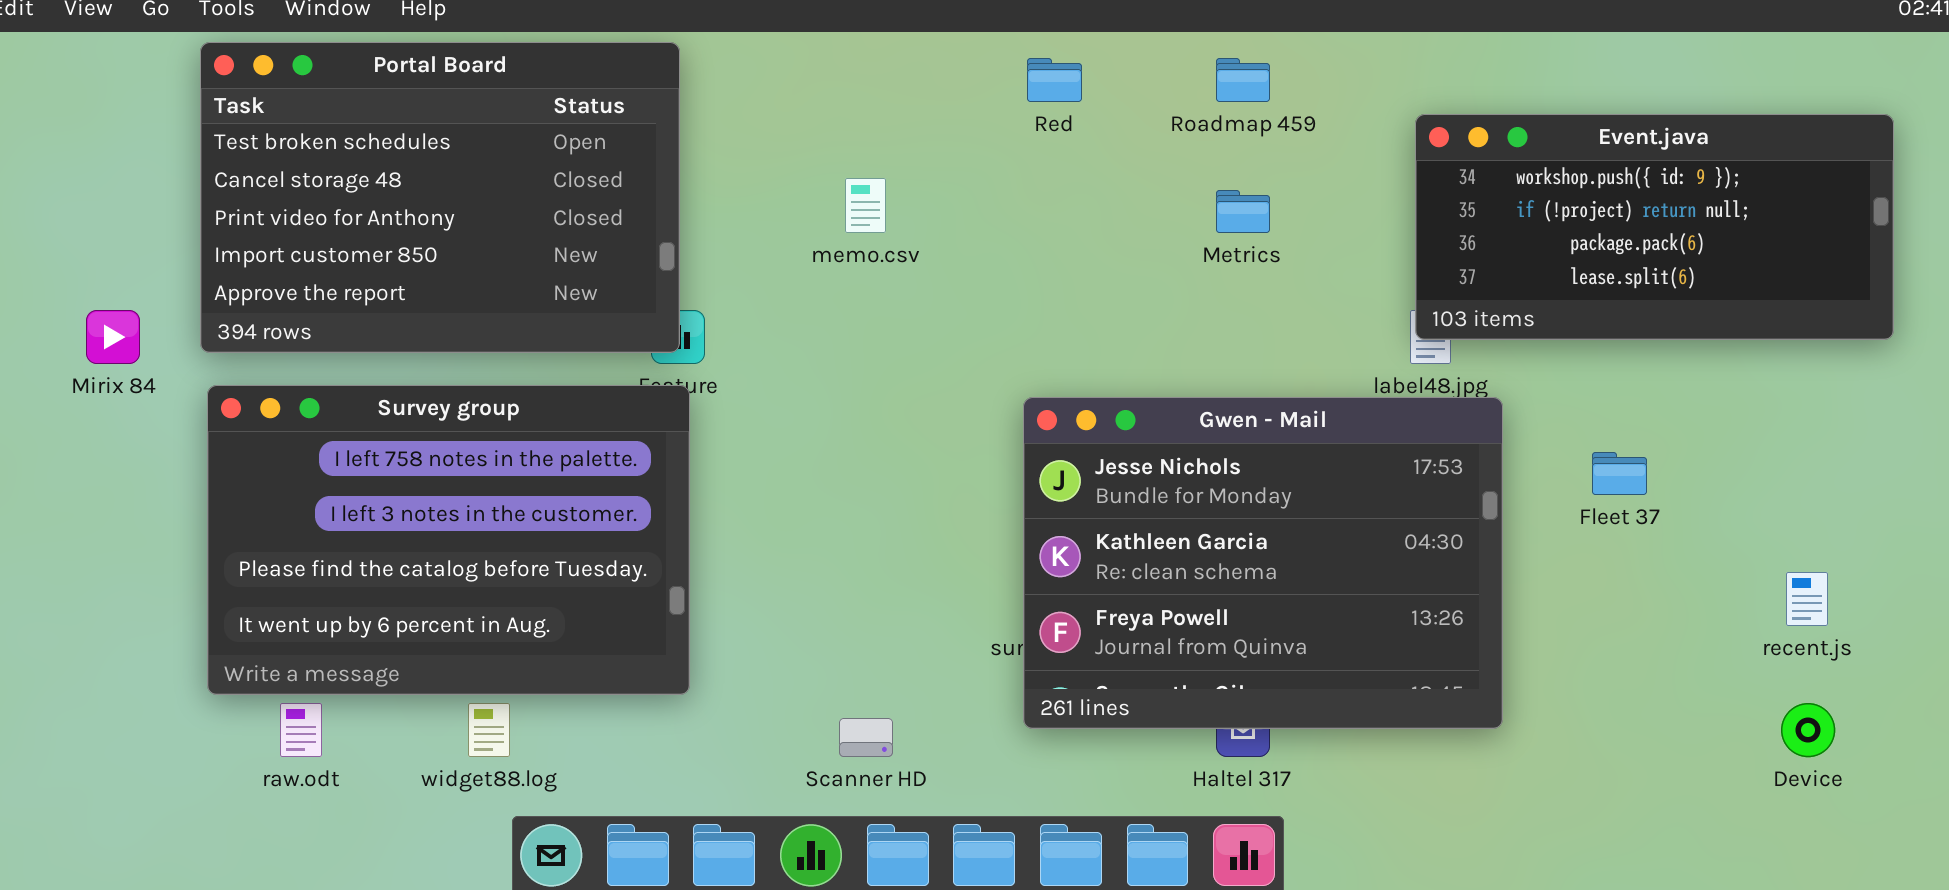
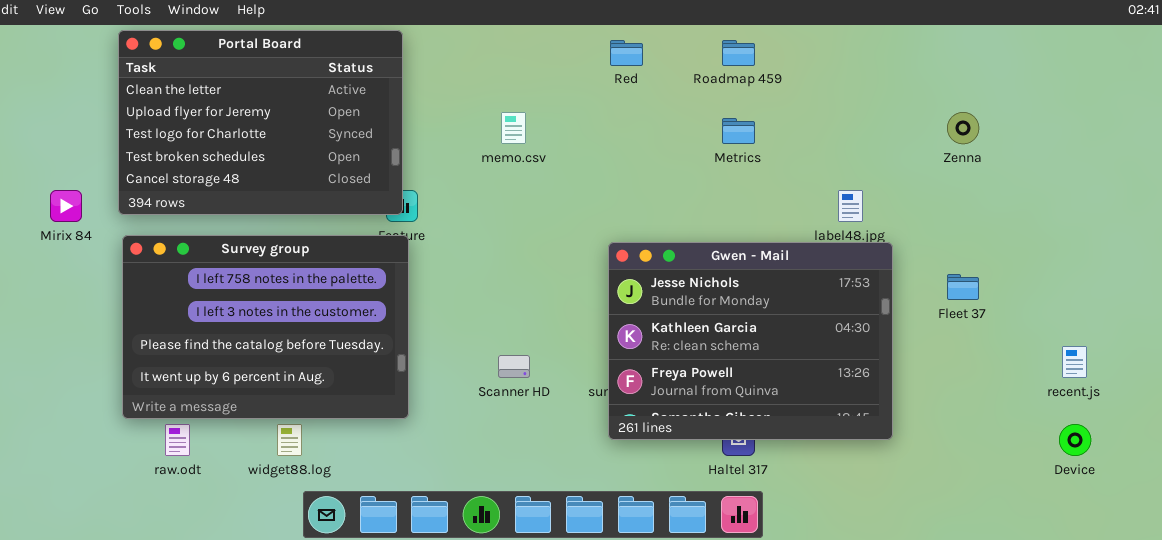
Portal Board: [200,42,680,353] -> [118,30,403,215], scrolled up 3 rows
Event.java: [1415,114,1894,340] -> none, closed
Scanner HD: [839,718,893,757] -> [498,355,530,378], moved

